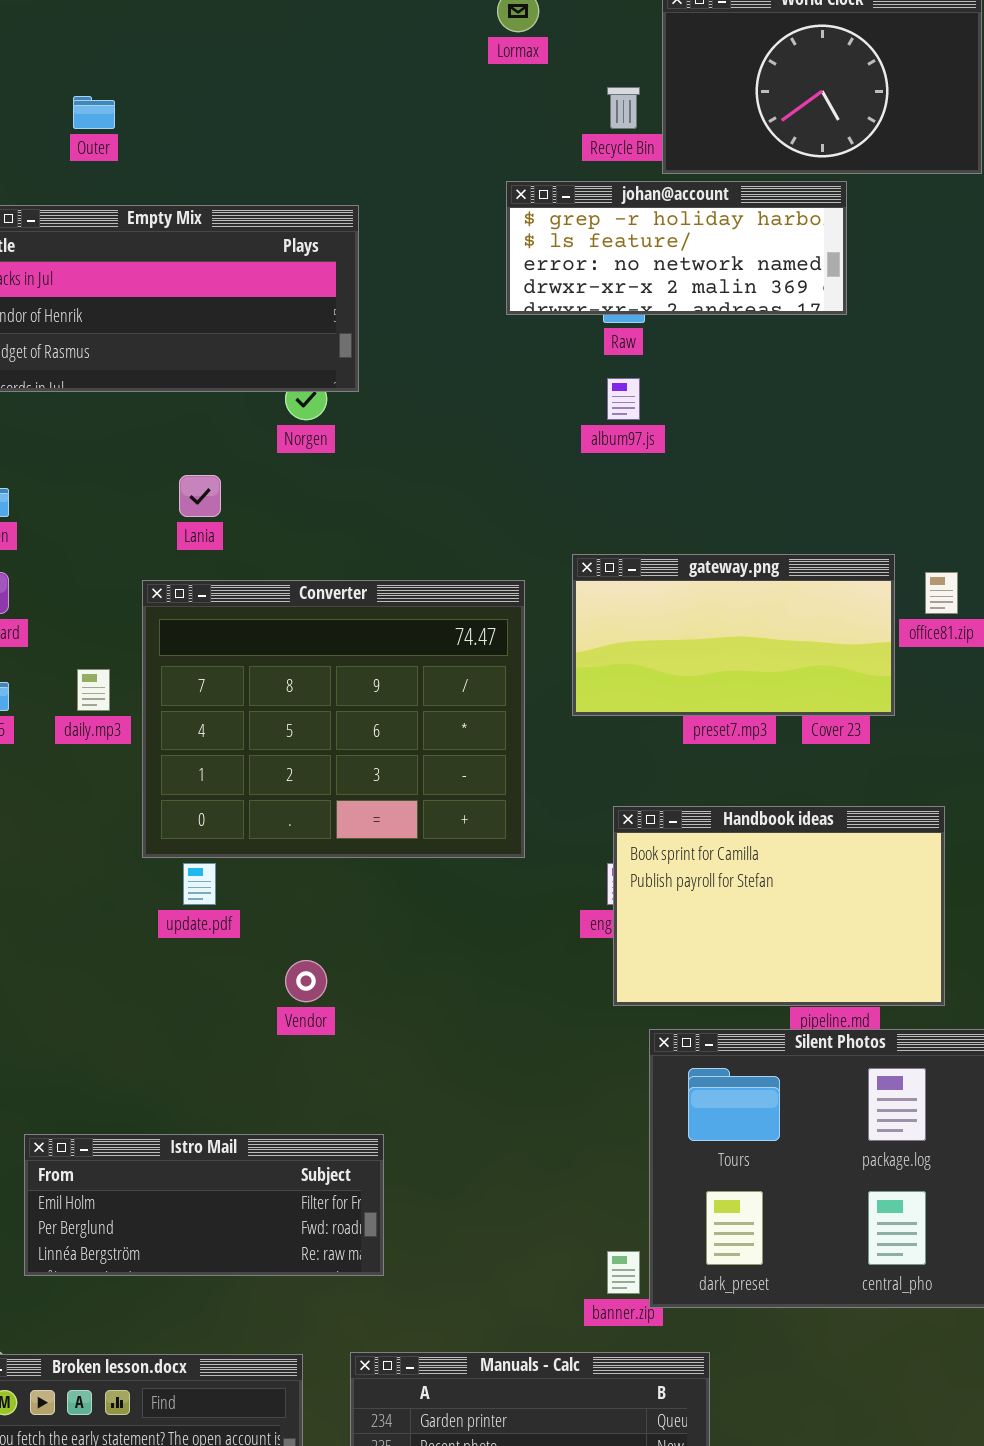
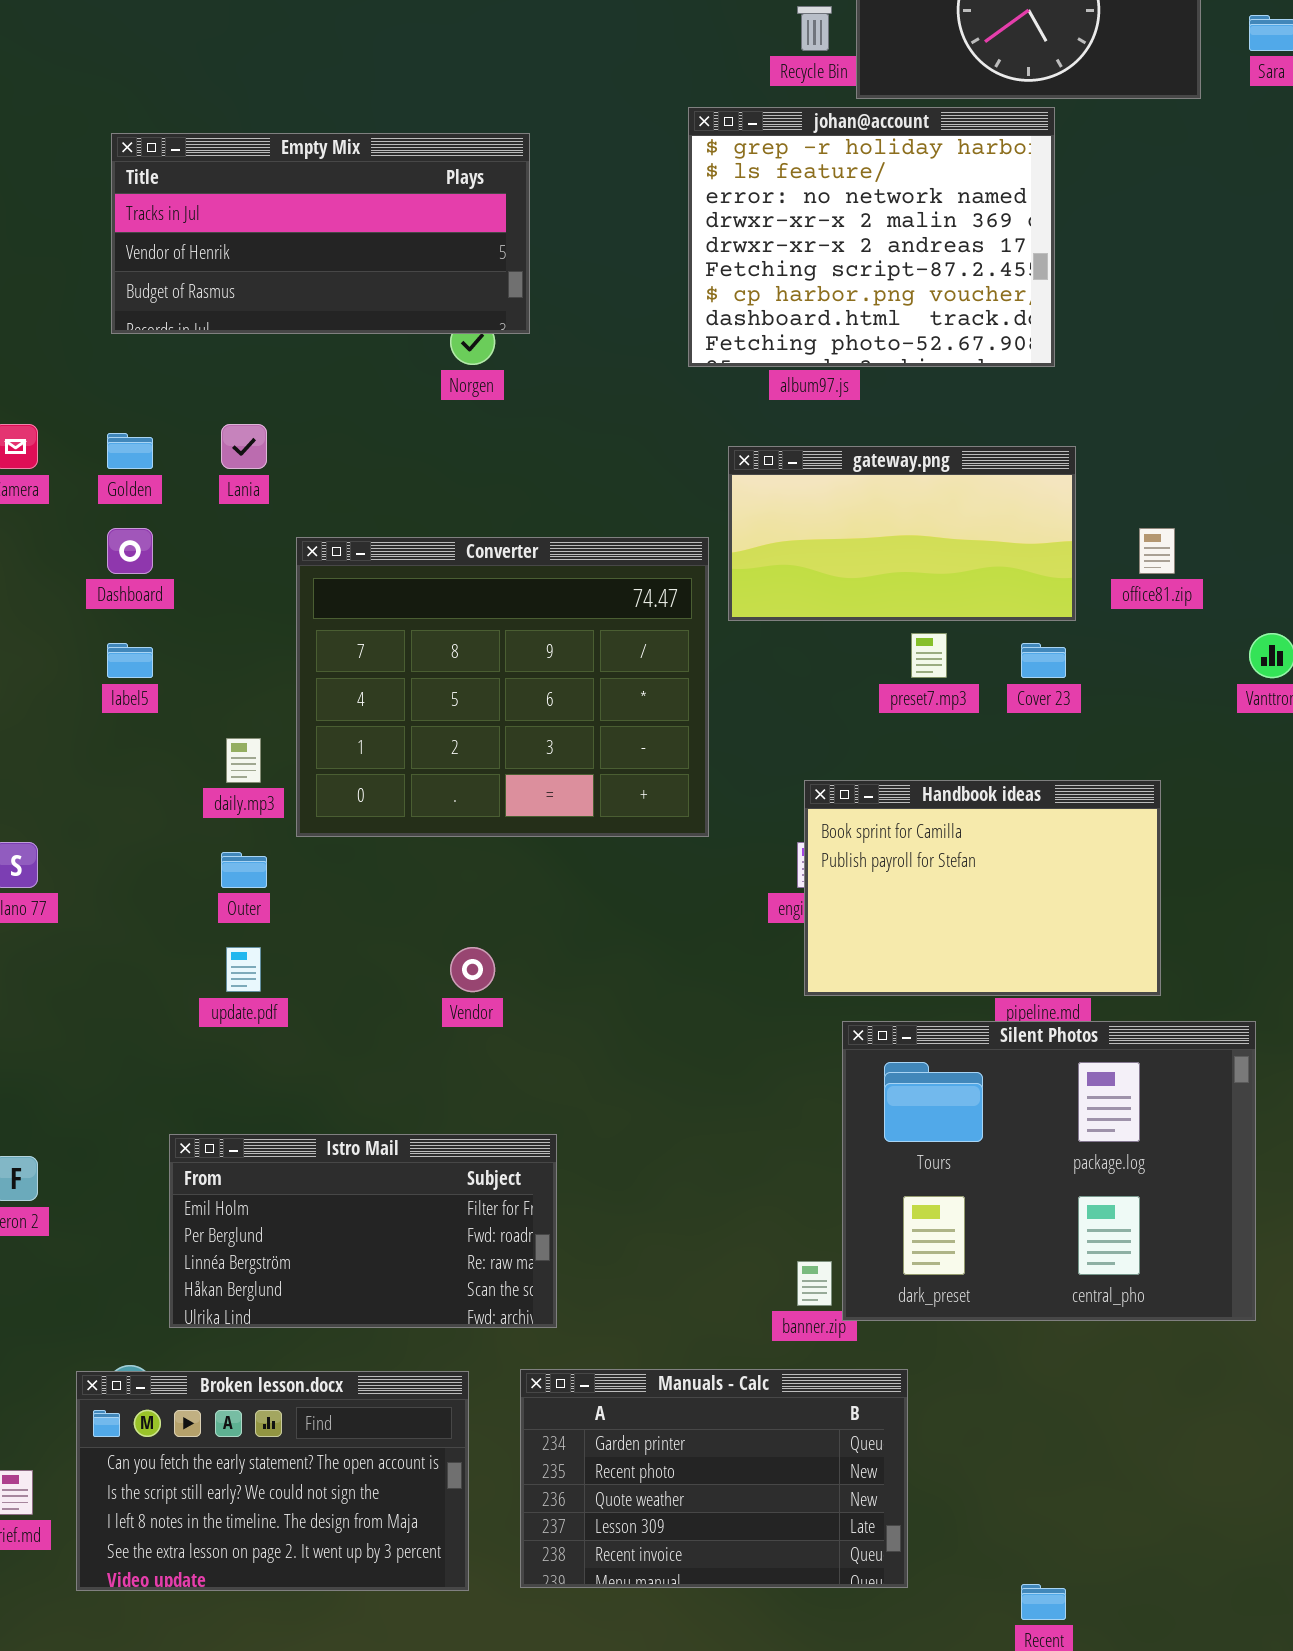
Outer: [73,96,115,129] -> [221,852,267,888], moved
johan@account: [506,181,847,315] -> [688,107,1055,367], resized
Lania: [179,475,221,517] -> [221,424,267,469], moved
gateway.png: [572,554,895,716] -> [728,446,1076,621], moved
daily.mp3: [77,669,110,711] -> [226,738,261,783], moved
update.pdf: [183,863,216,905] -> [226,947,261,992], moved
Istro Mail: [24,1134,384,1276] -> [169,1134,557,1328], resized

